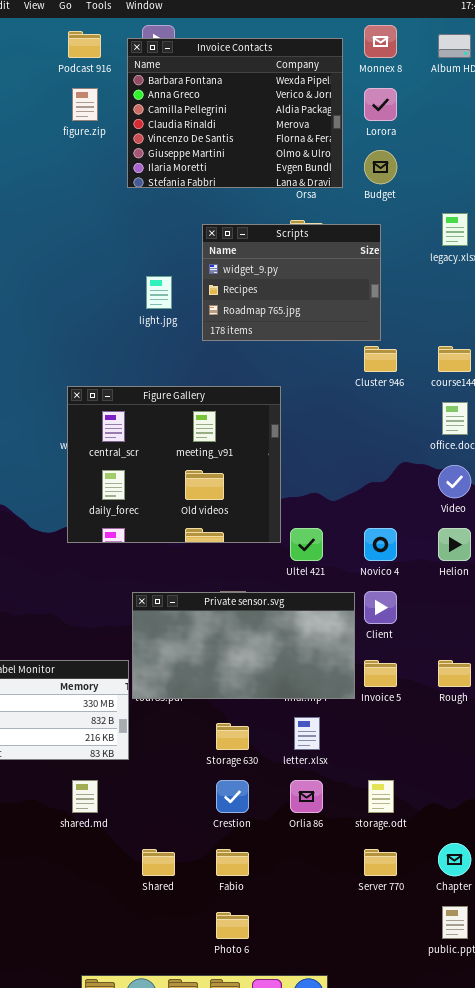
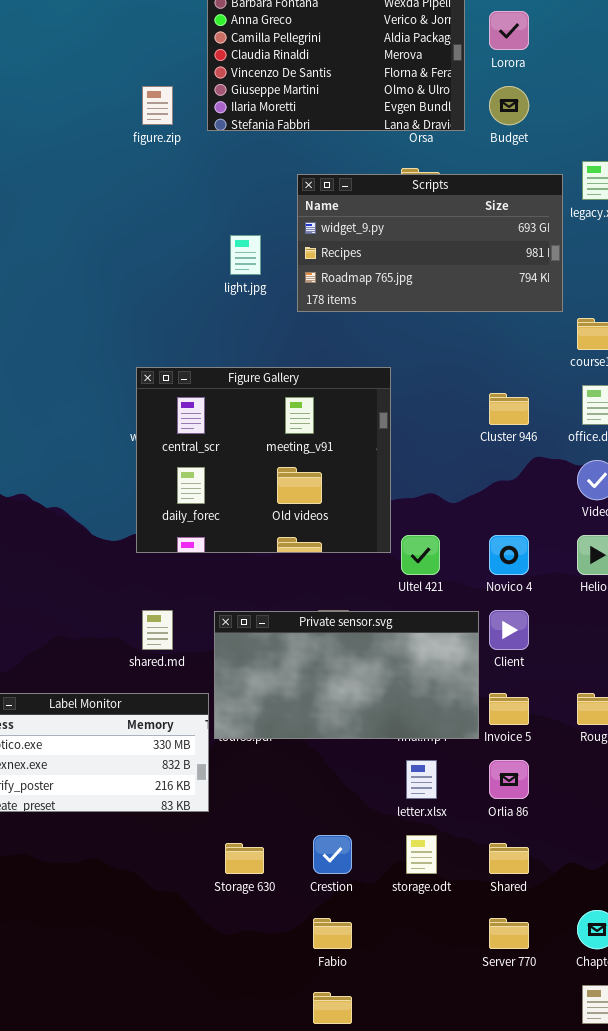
figure.zip: [72,88,98,121] -> [142,86,173,125], moved
Scripts: [202,224,381,341] -> [297,174,563,312], resized
Cluster 946: [364,346,397,372] -> [489,393,529,425], moved
Storage 630: [216,723,249,750] -> [225,843,264,874], moved
shared.md: [72,780,98,813] -> [142,610,173,650], moved
Orlia 86: [290,780,323,813] -> [489,760,529,799], moved
storage.odt: [368,780,394,813] -> [406,835,437,874], moved
Shared: [142,849,175,876] -> [489,843,529,874], moved

